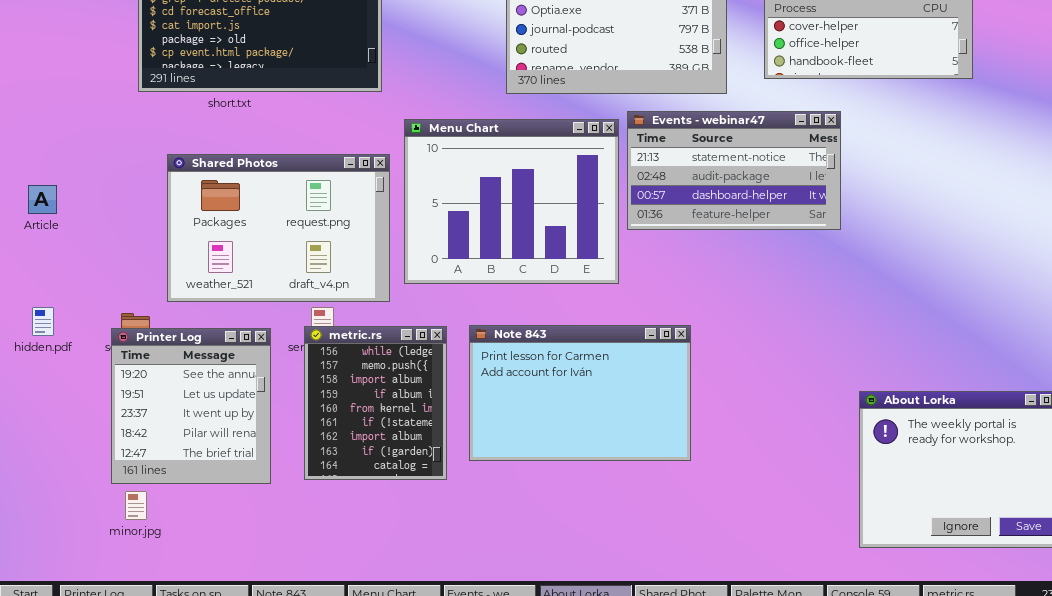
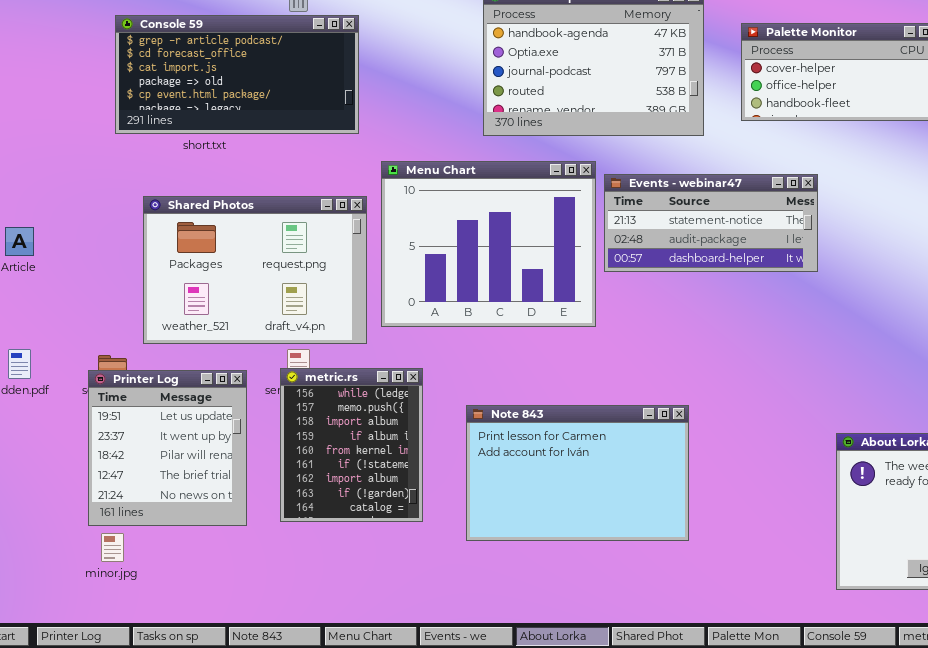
Events - webinar47: [627,111,841,230] -> [604,174,818,272], resized
Note 843: [469,325,691,461] -> [466,405,689,541], moved
Printer Log: [111,328,271,484] -> [88,370,247,526], scrolled down 1 row

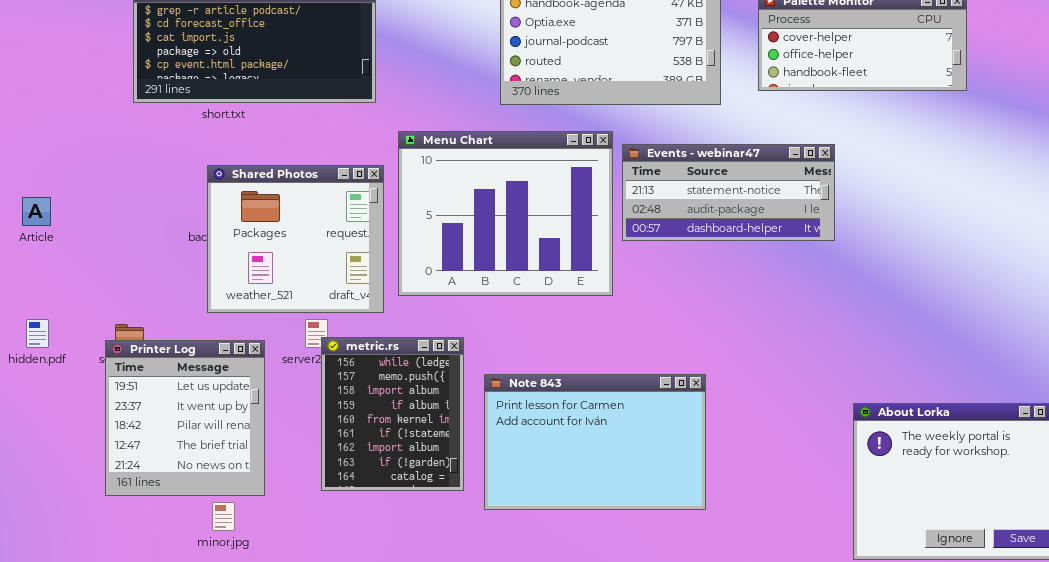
Shared Photos: [143,196,367,344] -> [207,165,384,313], resized
metric.rs: [280,368,423,522] -> [321,337,464,491], moved
minor.jpg: [101,533,124,562] -> [212,502,235,531], moved

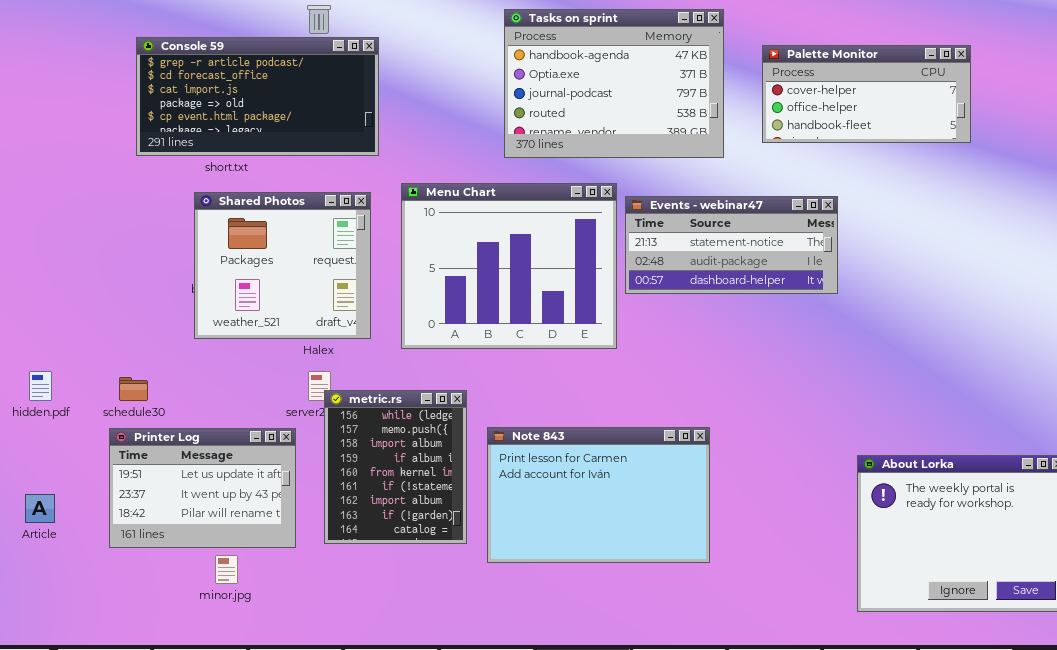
Shared Photos: [207,165,384,313] -> [194,192,371,339], moved
Article: [22,197,51,226] -> [25,494,55,523], moved
Printer Log: [105,340,265,496] -> [109,428,296,548], resized

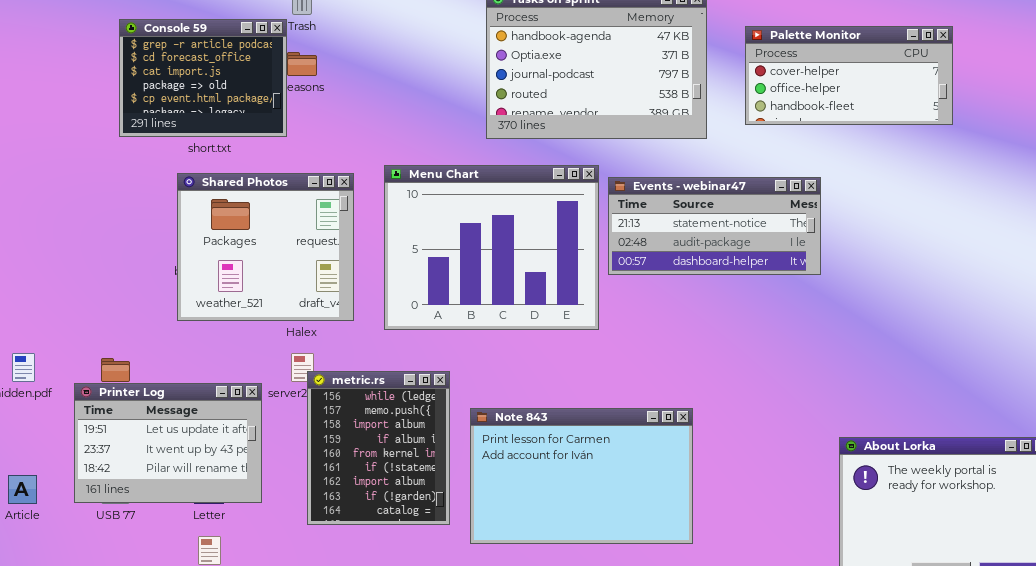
Console 59: [136,37,379,156] -> [119,19,287,137], resized
Printer Log: [109,428,296,548] -> [74,383,262,503], moved

